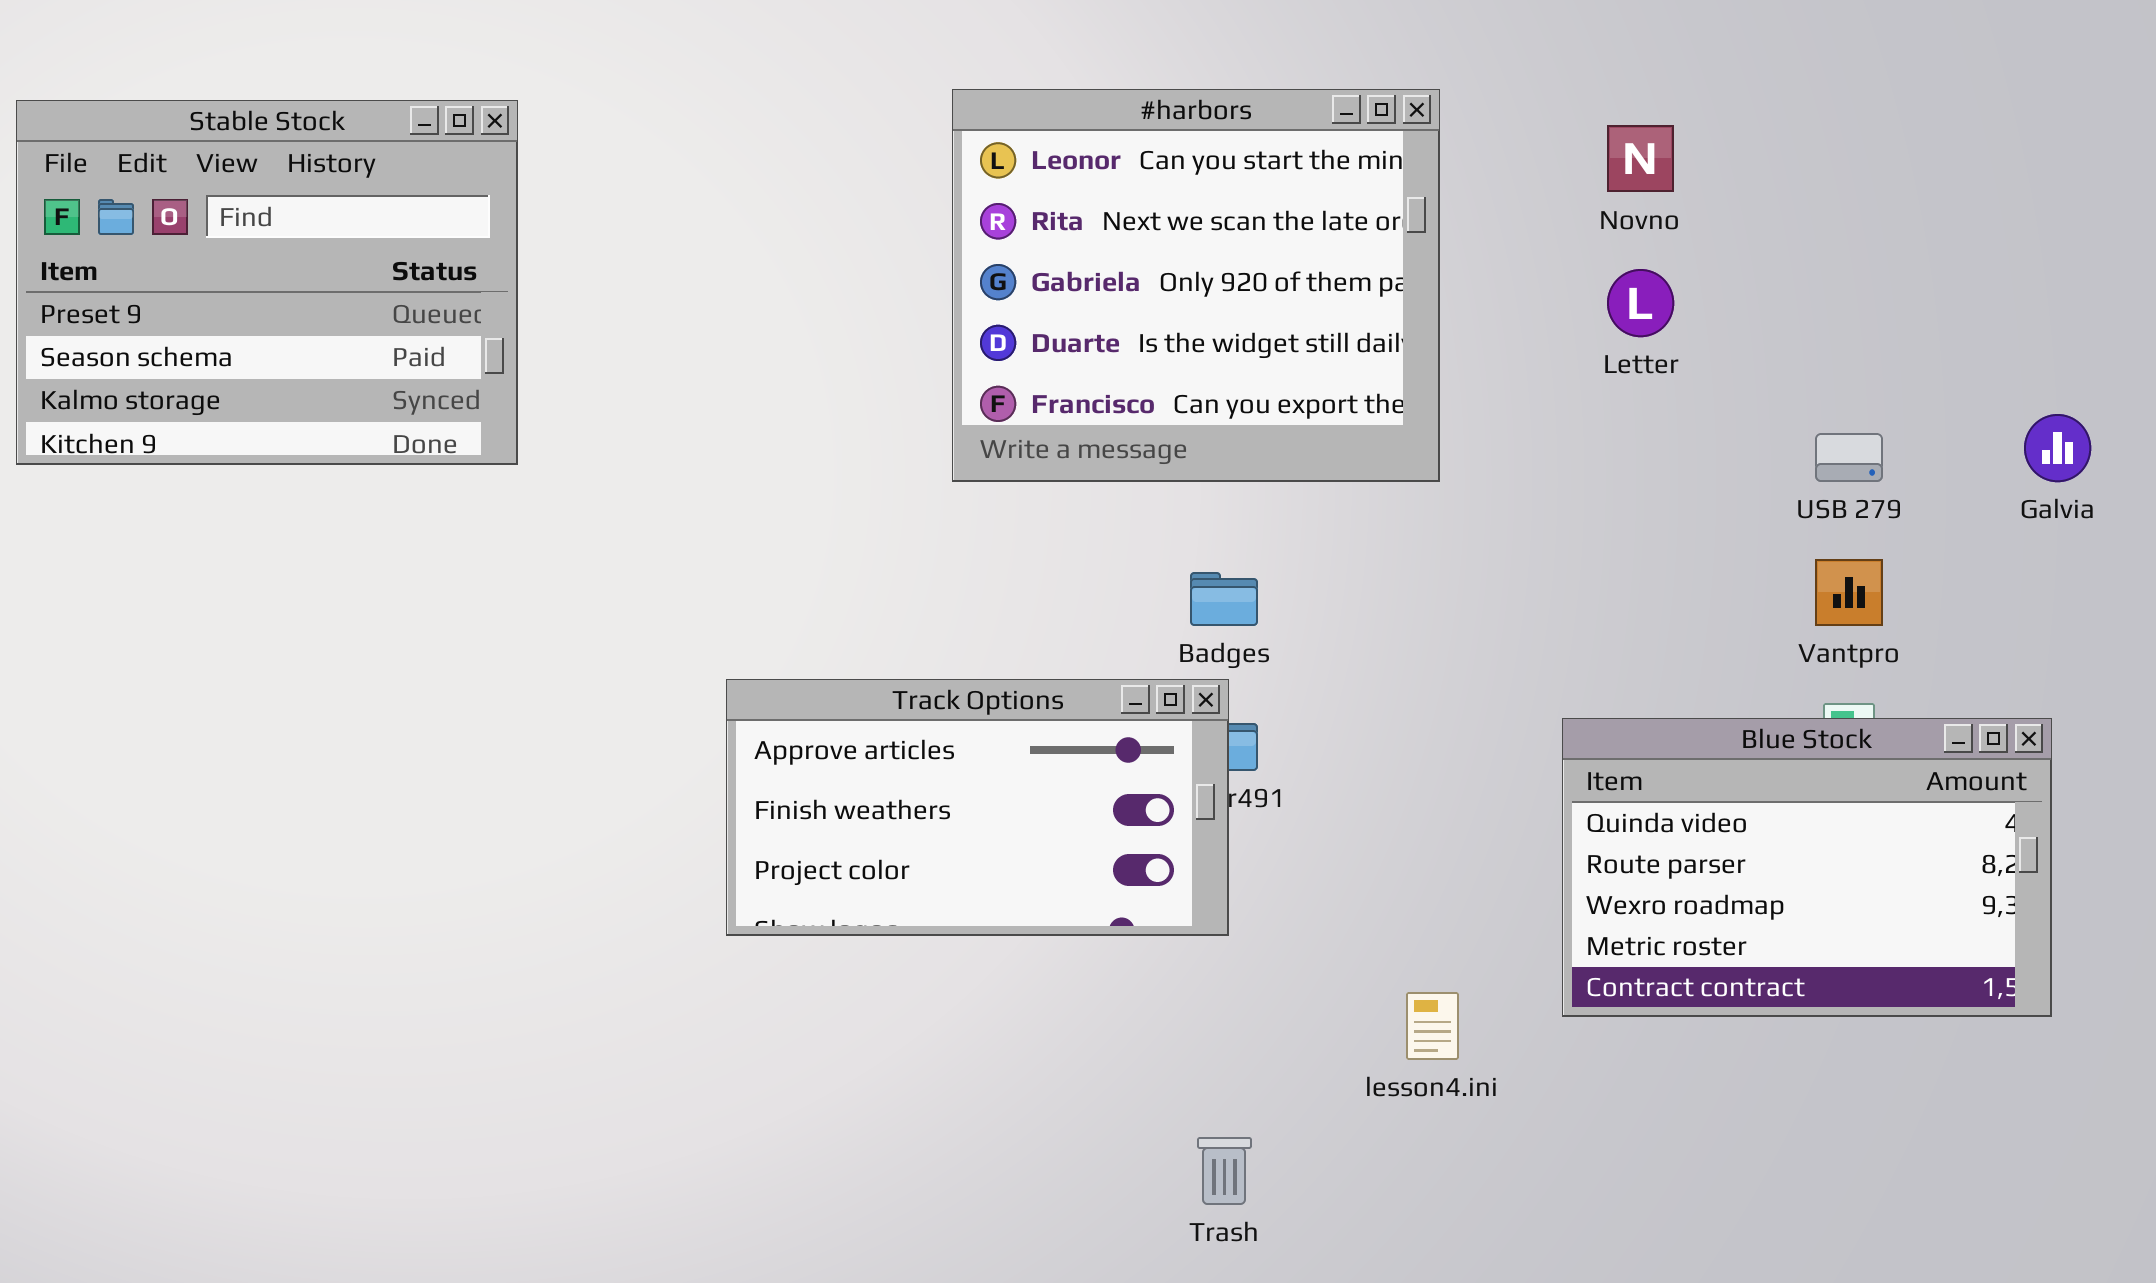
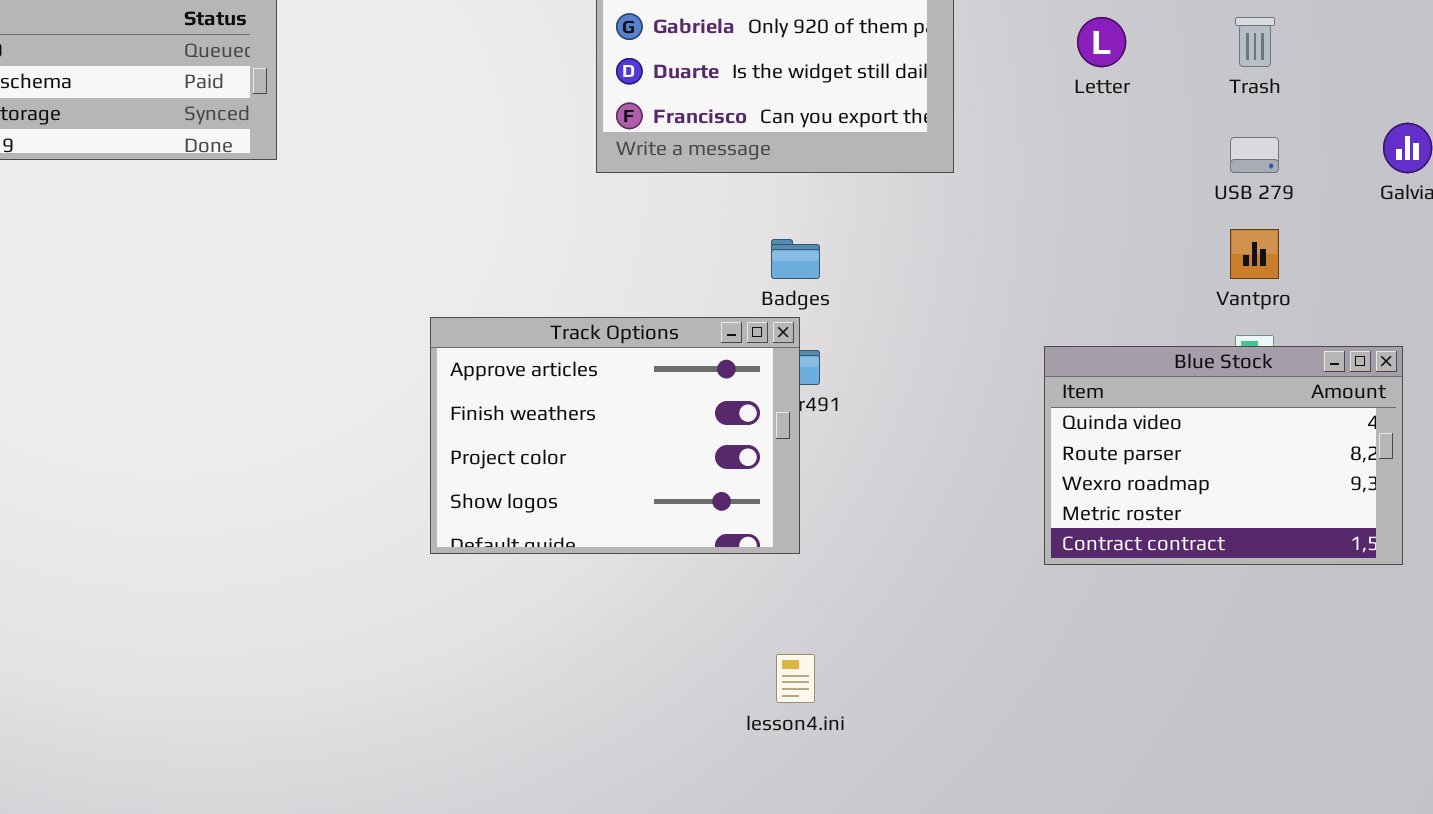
Track Options: [726,679,1229,936] -> [430,317,800,554], resized
lesson4.ini: [1406,992,1459,1060] -> [776,654,815,703], moved
Trash: [1197,1137,1252,1205] -> [1235,17,1275,67], moved

